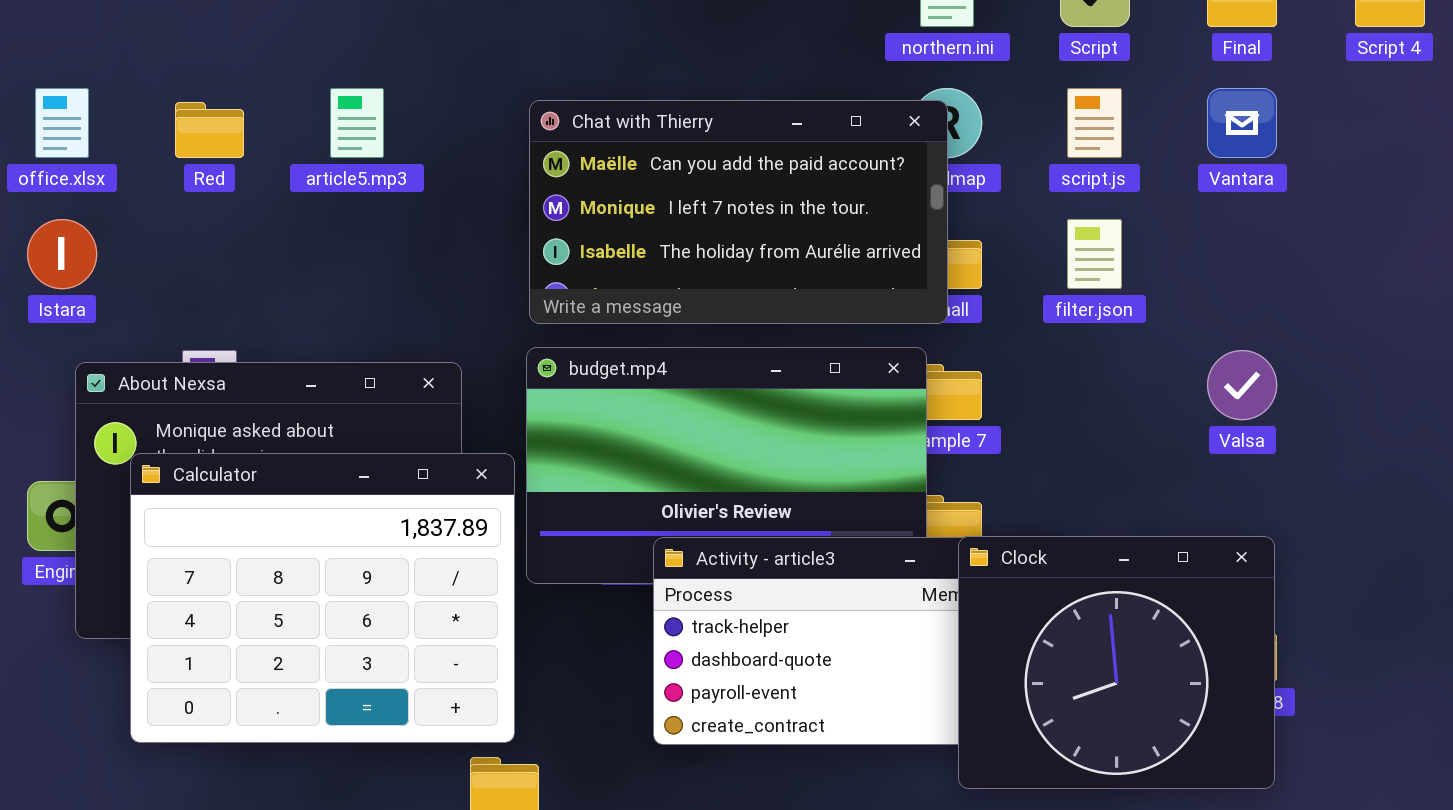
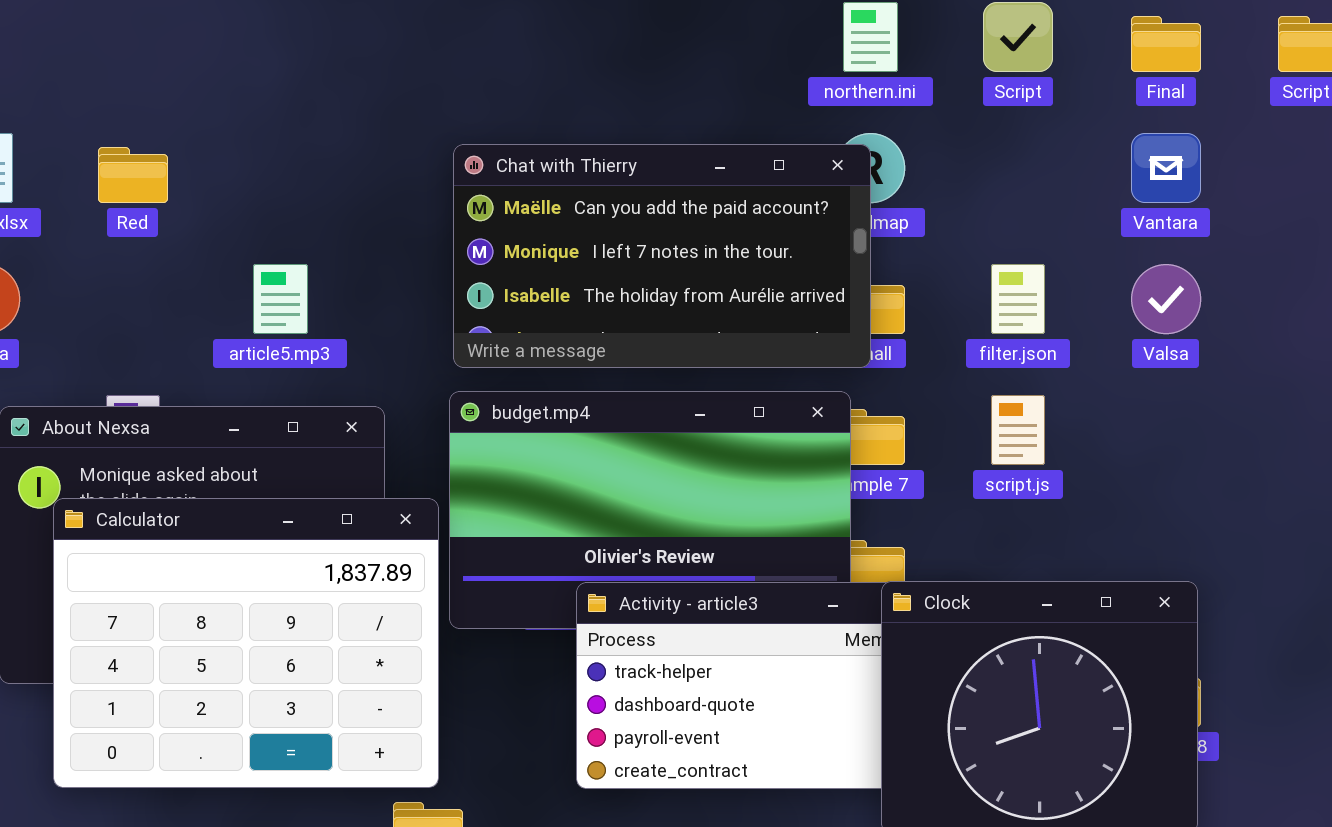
article5.mp3: [330,88,384,158] -> [253,264,308,334], moved
script.js: [1067,88,1122,158] -> [991,395,1045,465], moved
Valsa: [1207,350,1277,420] -> [1131,264,1201,334], moved

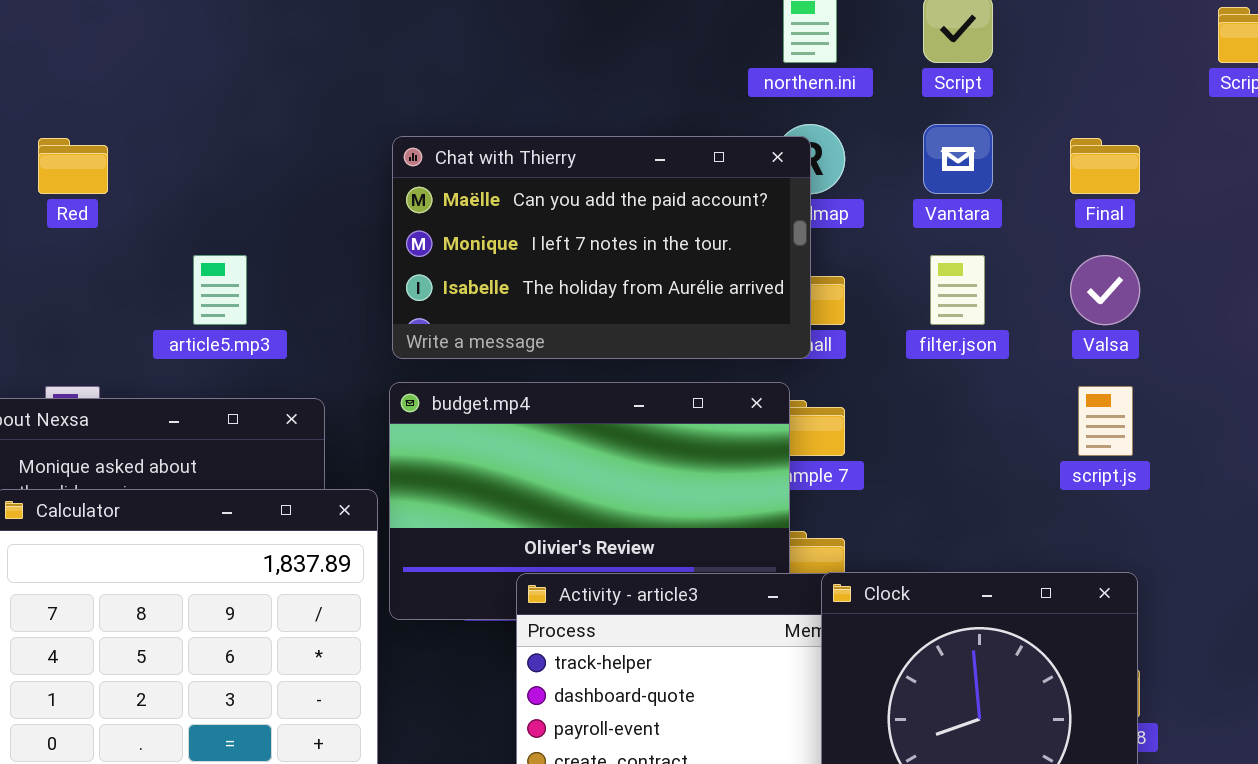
Final: [1131,16,1201,72] -> [1070,138,1140,194], moved
Vantara: [1131,133,1201,203] -> [923,124,993,194], moved
script.js: [991,395,1045,465] -> [1078,386,1133,456], moved

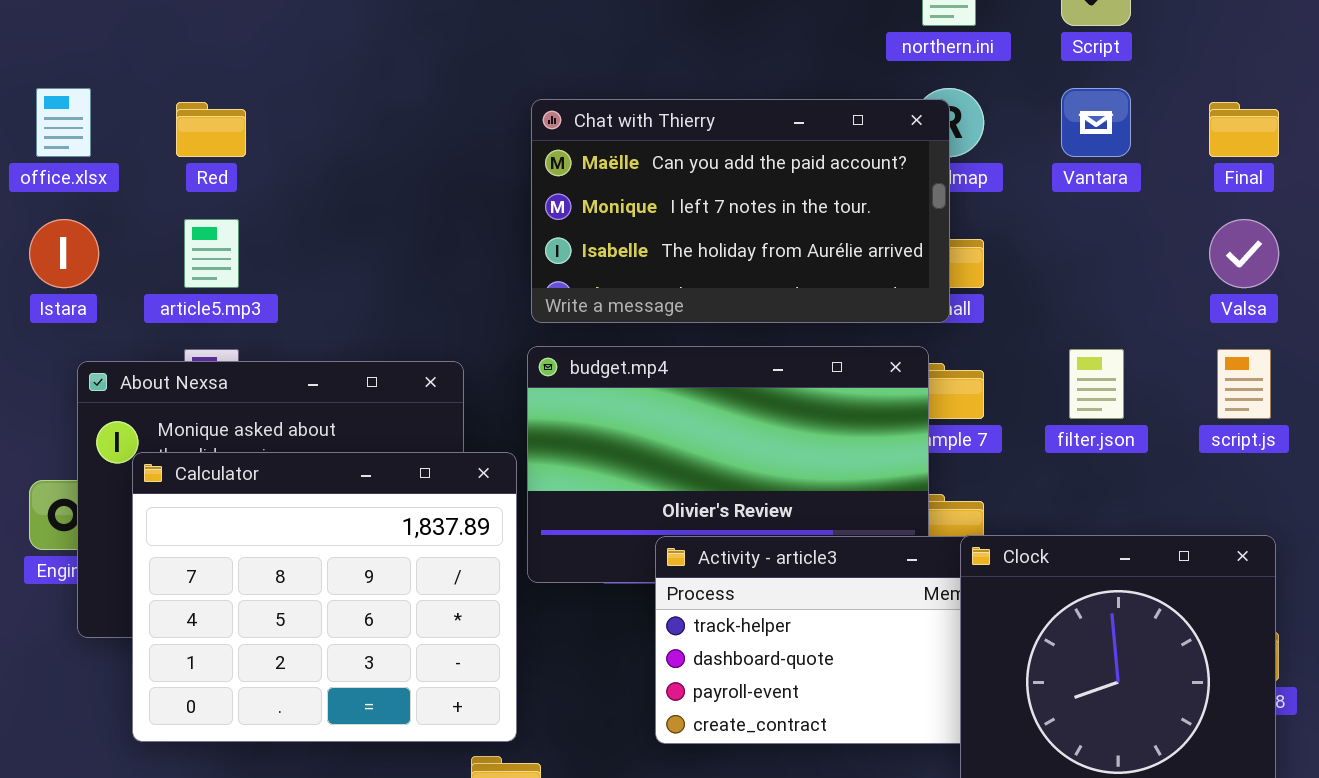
article5.mp3: [193,255,247,325] -> [184,219,239,288], moved
filter.json: [930,255,985,325] -> [1069,349,1124,419], moved

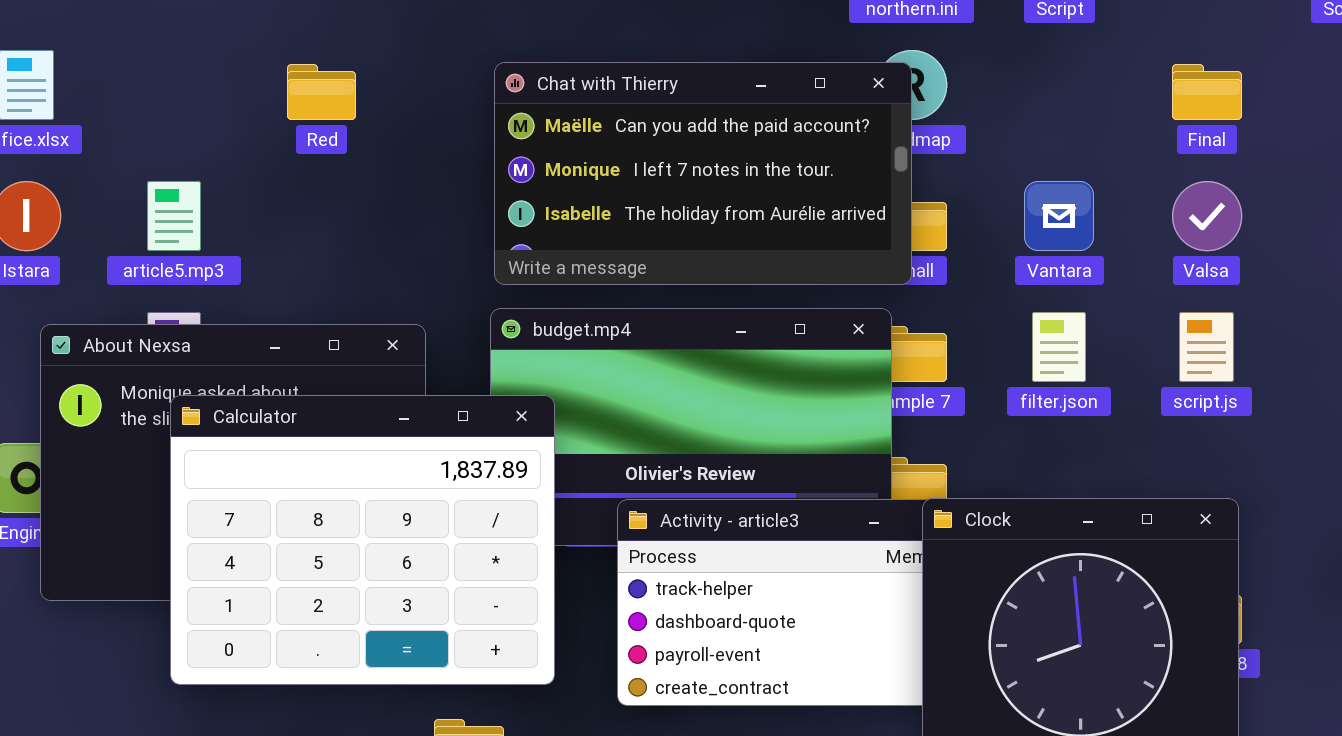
Vantara: [1061,88,1131,157] -> [1024,181,1094,251], moved
Red: [176,102,246,157] -> [287,64,356,120], moved
Calculator: [132,452,517,742] -> [170,395,555,685], moved

